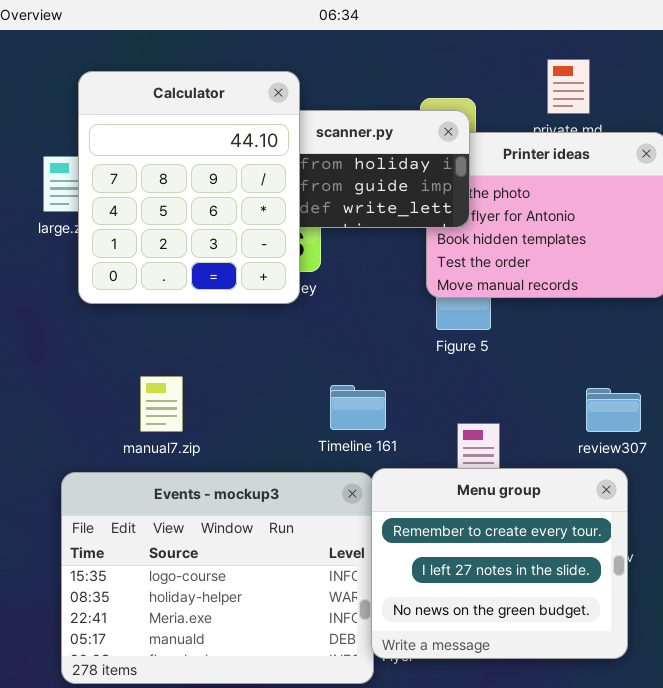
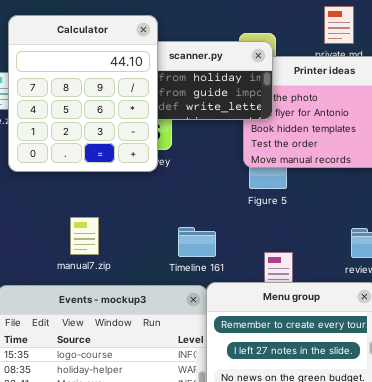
manual7.zip: [140,376,183,432] -> [70,217,99,255], moved

